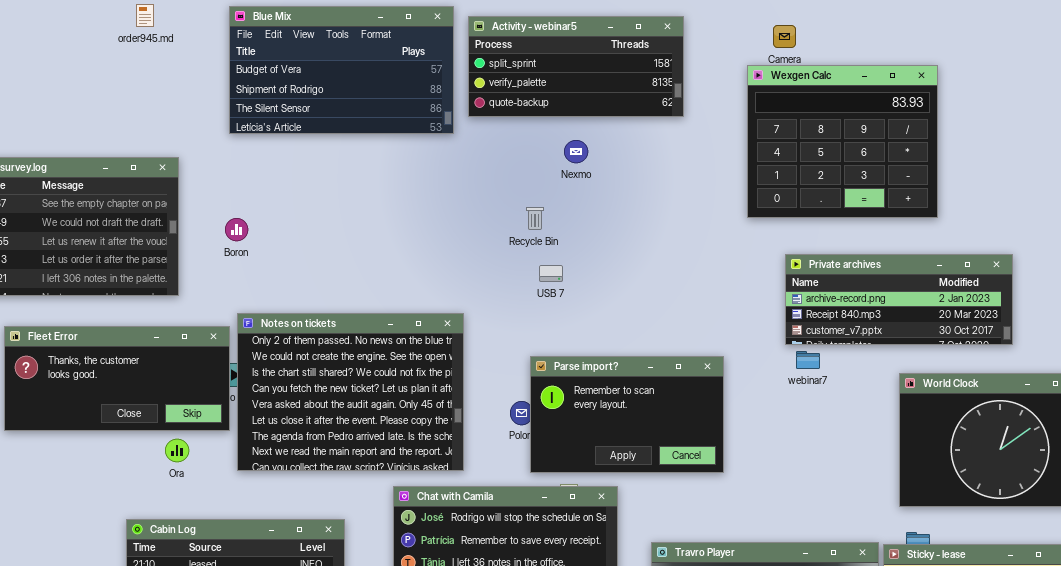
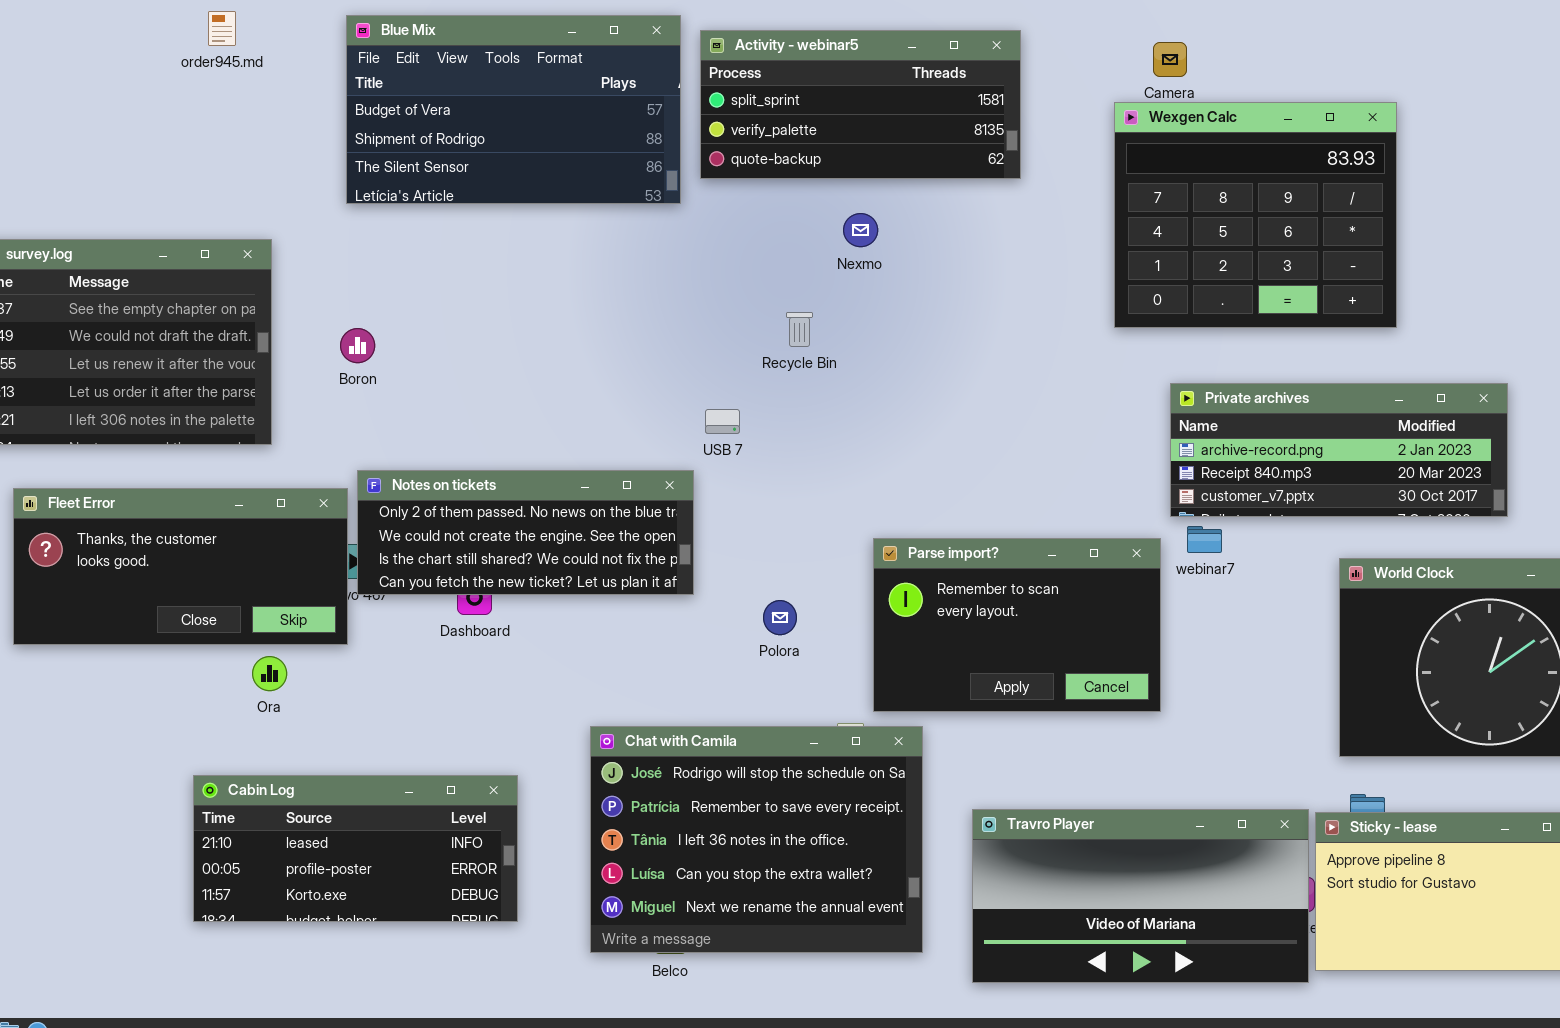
USB 7: [539,265,563,282] -> [705,409,740,434], moved
Notes on tickets: [237,313,464,471] -> [357,470,694,595], resized
Parse import?: [530,356,724,473] -> [873,538,1161,712], moved

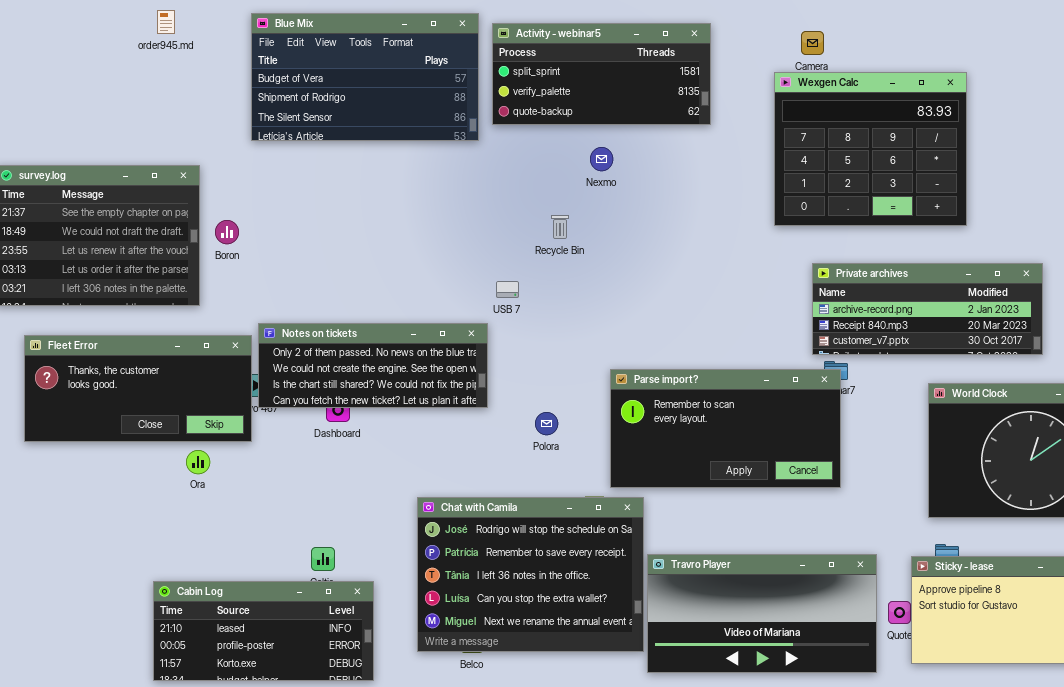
Boron: [340,328,375,363] -> [215,220,239,244], moved
Parse import?: [873,538,1161,712] -> [610,369,841,488], resized
Cabin Log: [193,775,518,922] -> [153,581,374,681], moved
Travro Player: [972,809,1309,983] -> [647,554,877,673], moved

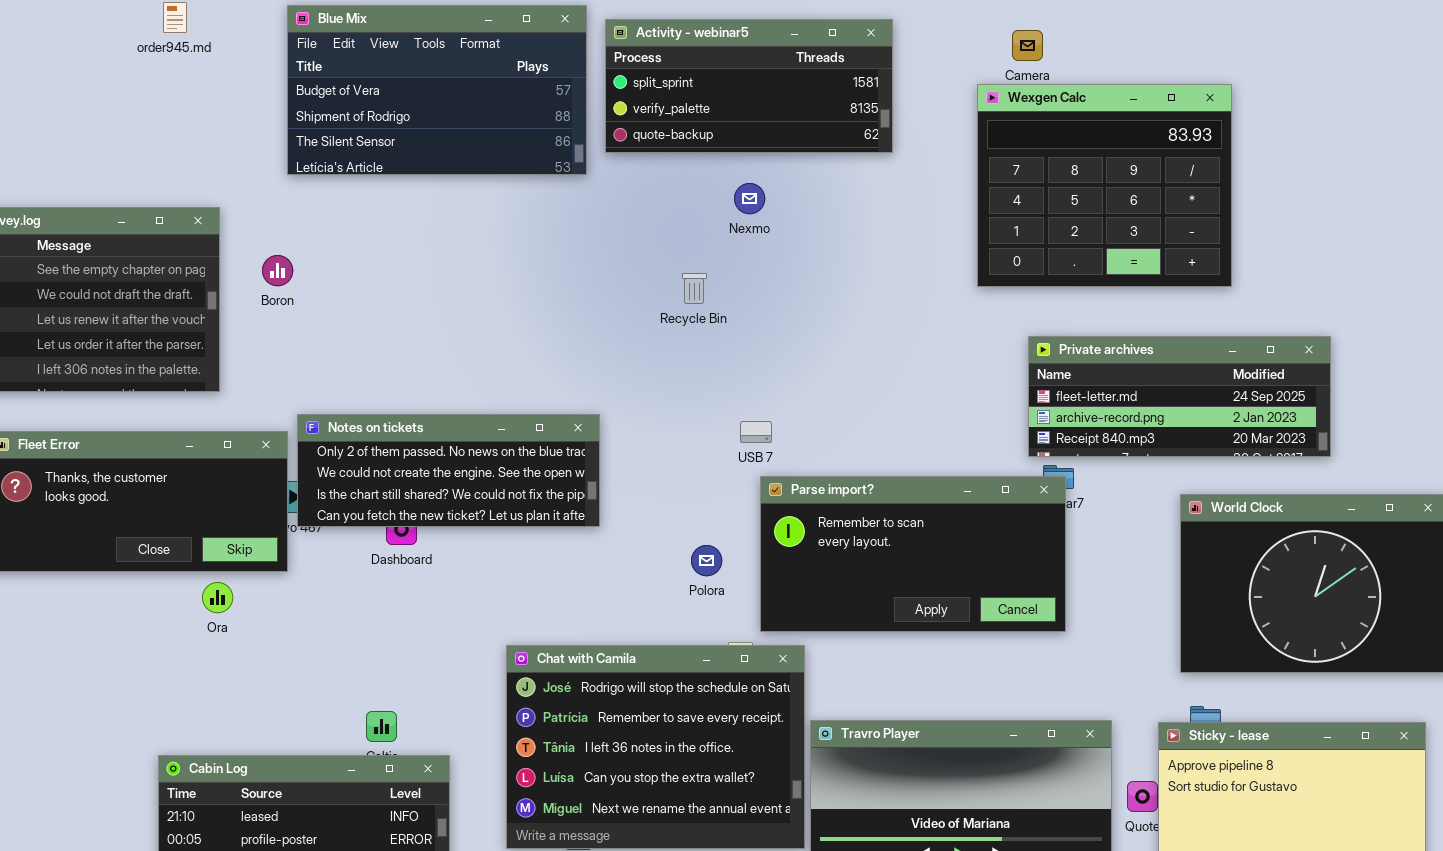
Boron: [215,220,239,244] -> [262,255,293,286], moved
Private archives: [812,263,1043,355] -> [1028,336,1331,457], scrolled up 1 row
USB 7: [496,281,519,298] -> [740,421,772,443], moved
Polora: [535,412,558,435] -> [691,545,722,576], moved

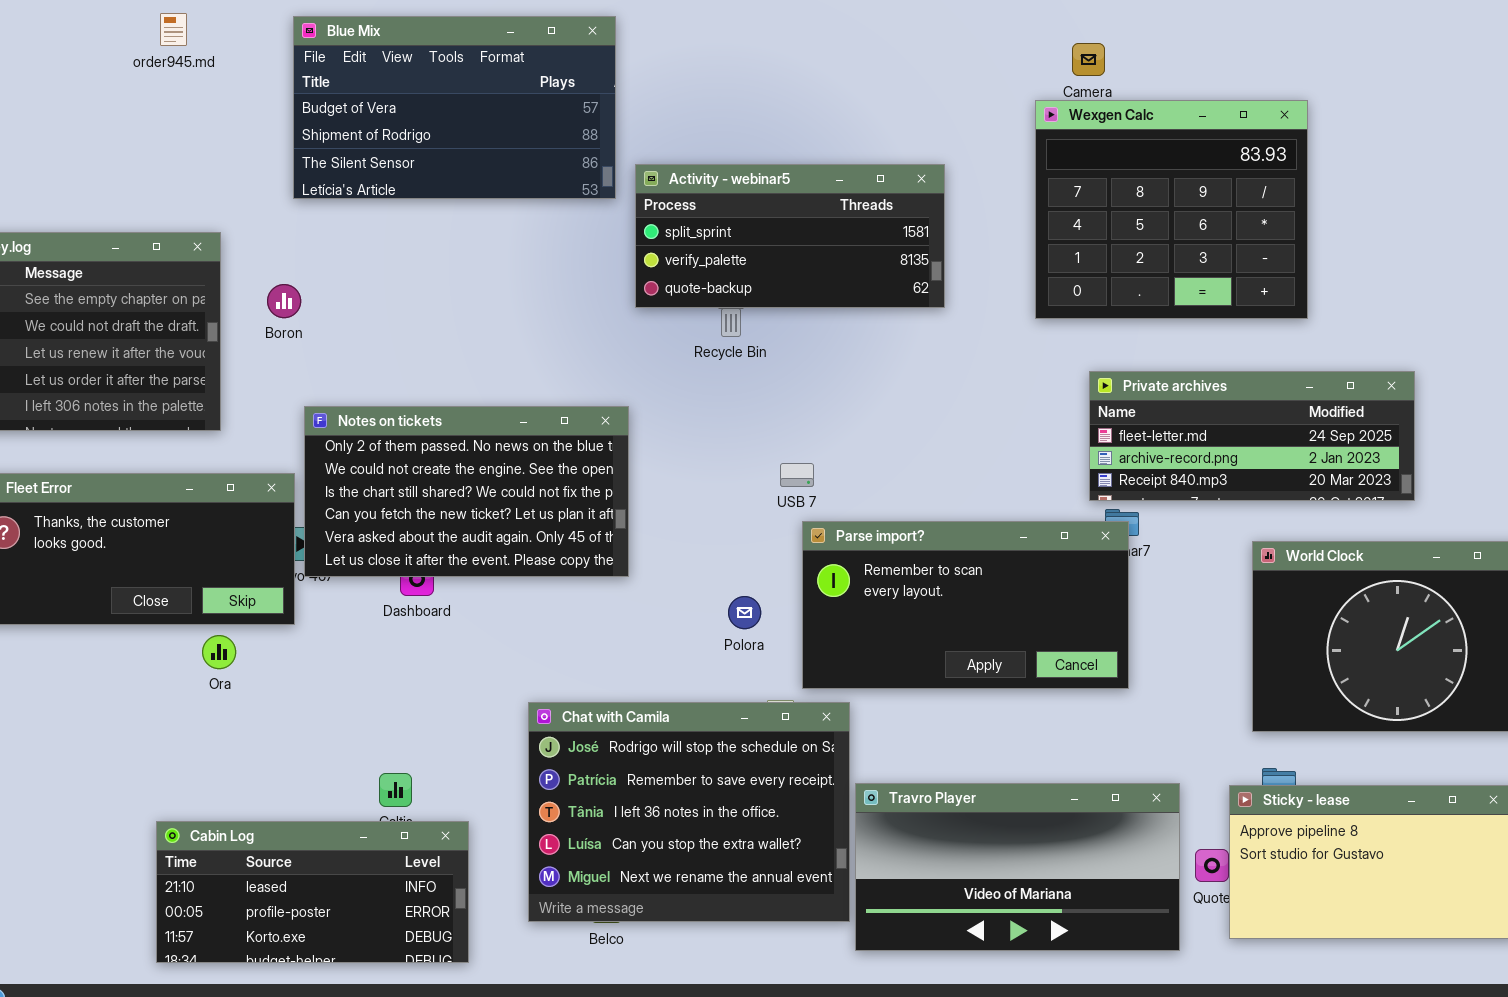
Activity - webinar5: [605,19,893,153] -> [635,164,945,308], moved
Notes on tickets: [297,414,600,527] -> [304,406,629,577], resized

